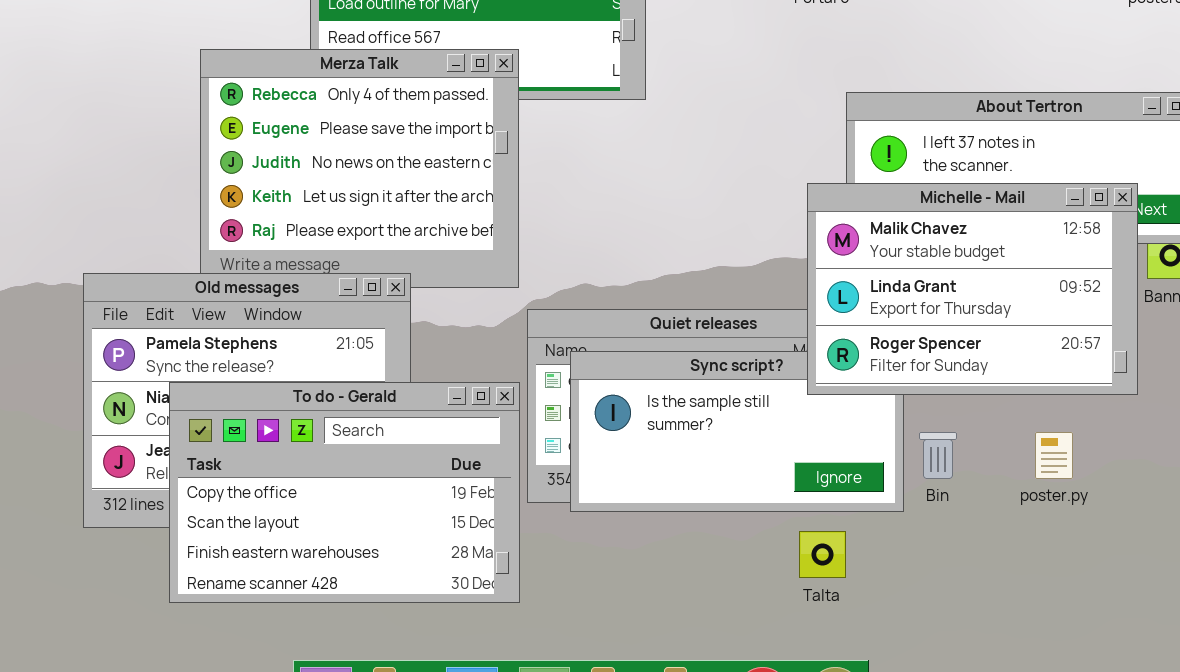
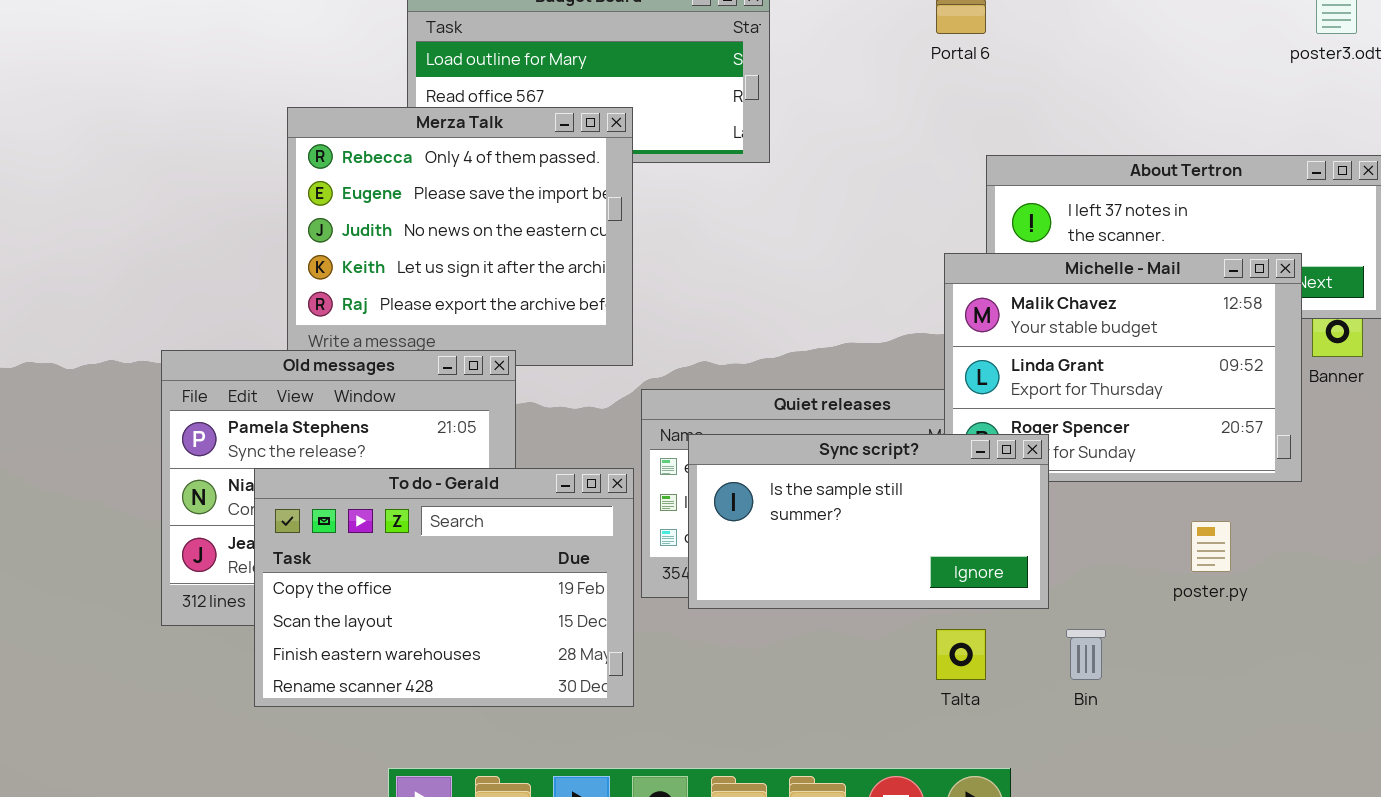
Sync script?: [570,351,904,512] -> [688,434,1049,609], raised
Bin: [919,432,957,479] -> [1066,629,1106,680], moved

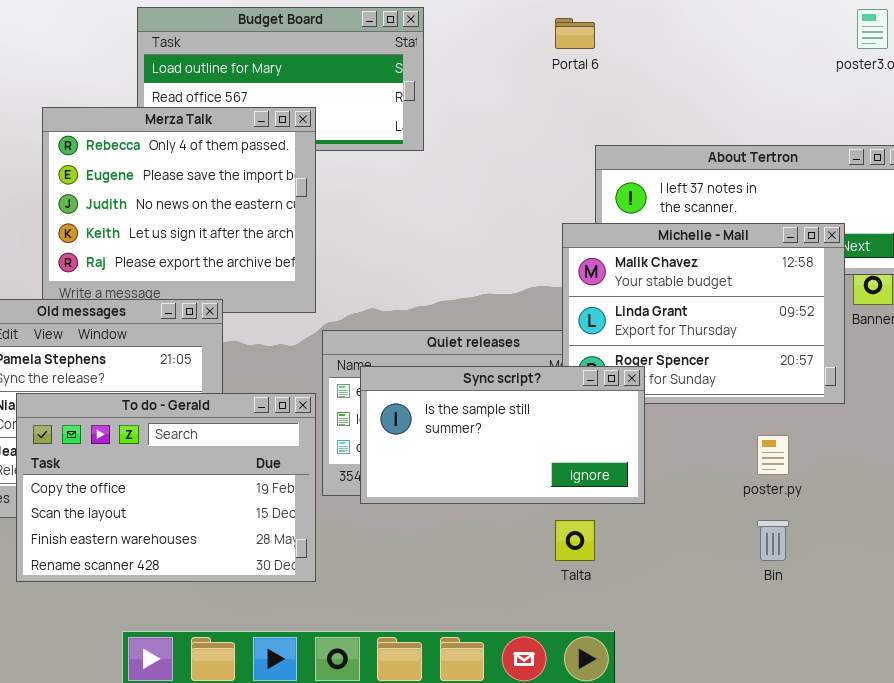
Bin: [1066,629,1106,680] -> [757,520,789,561], moved

